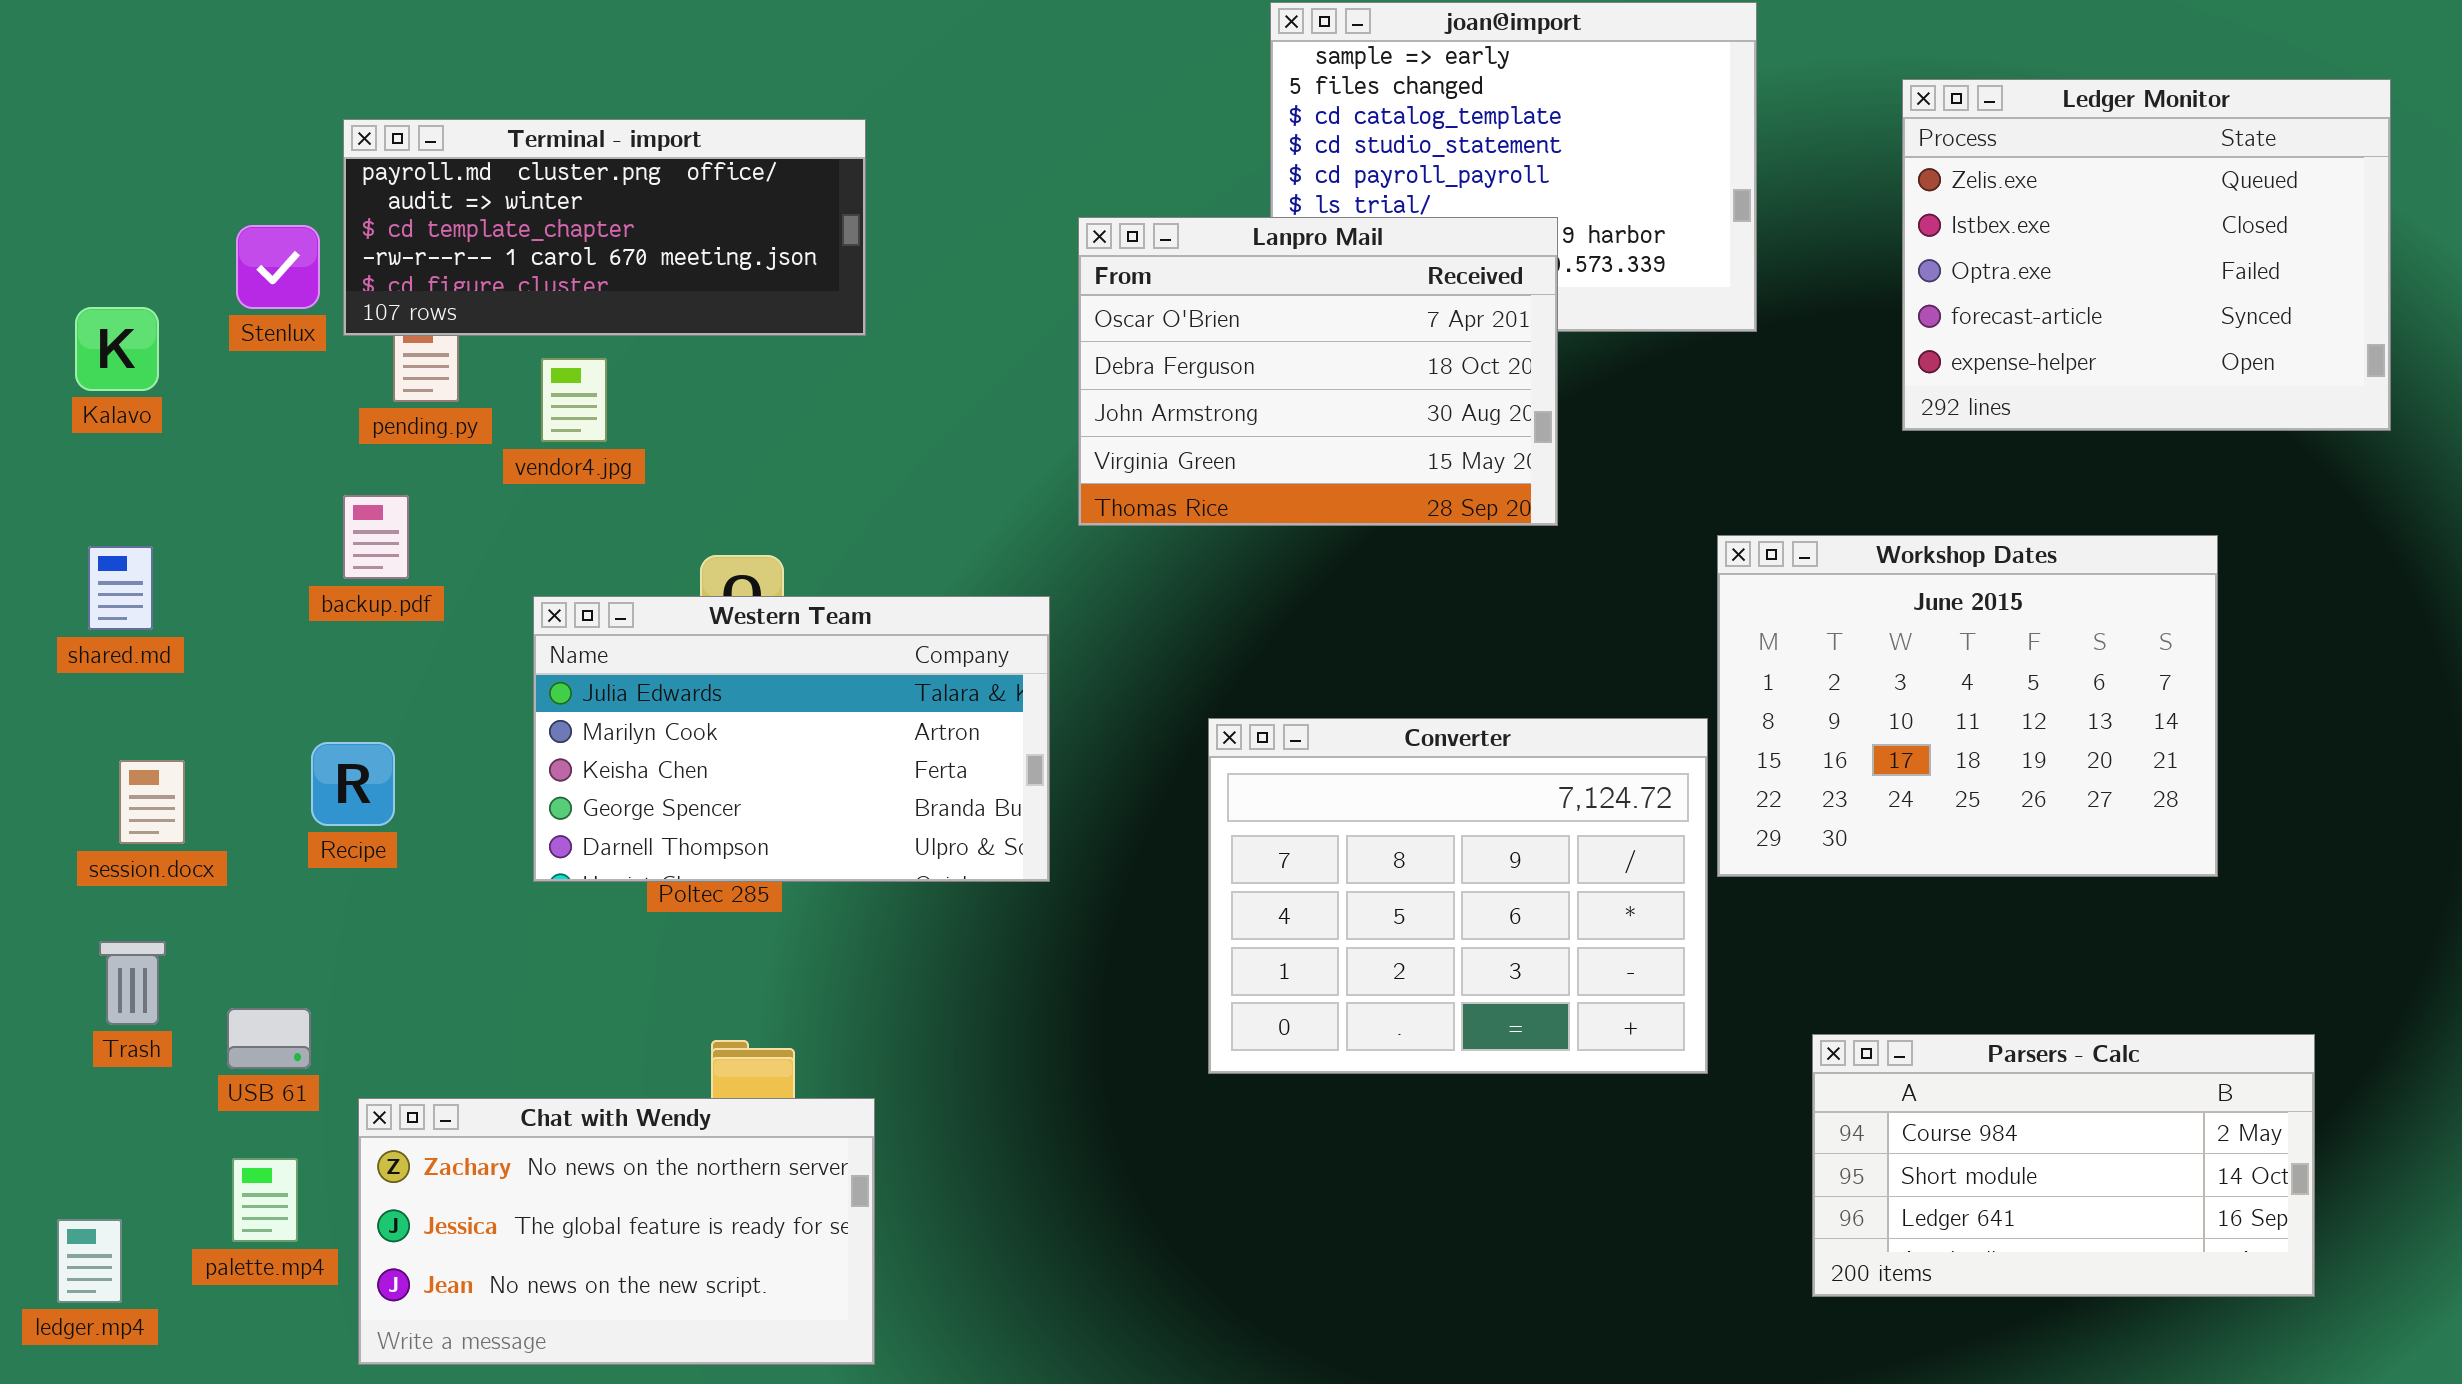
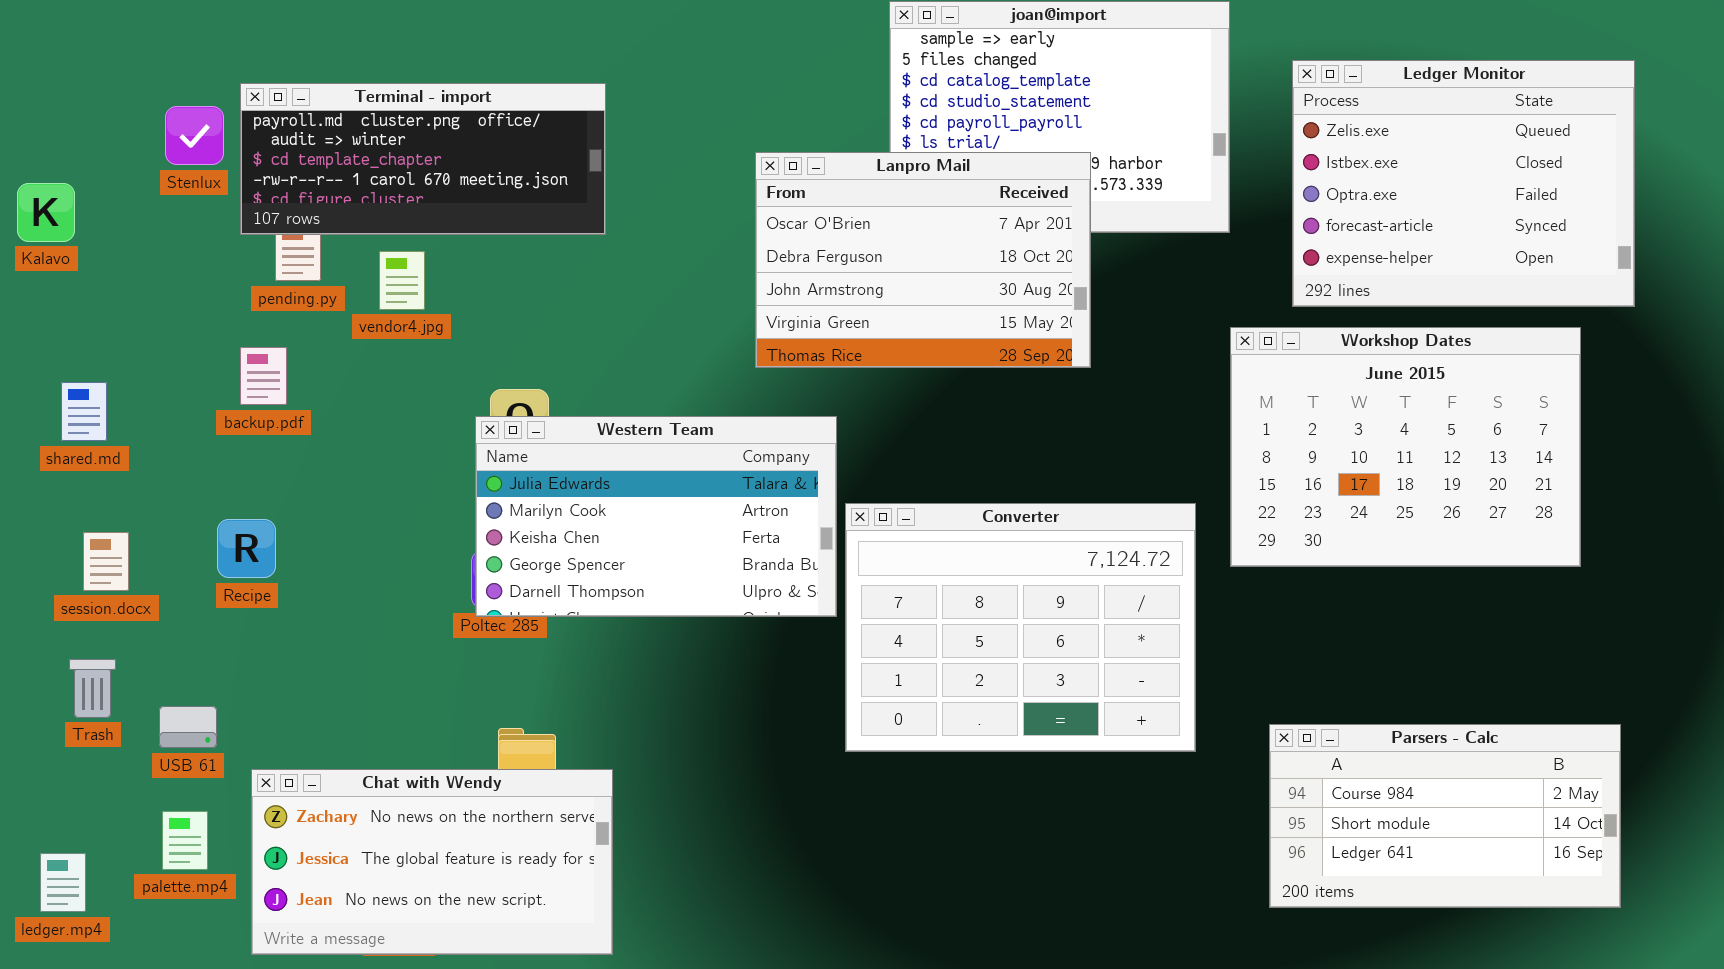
Ledger Monitor: [1902,79,2391,431] -> [1292,60,1635,307], moved
Stenlux: [236,225,320,309] -> [165,106,224,165], moved
Kalavo: [75,307,159,391] -> [17,183,75,242], moved
Workshop Dates: [1717,535,2218,877] -> [1230,327,1581,567], moved
Western Team: [533,596,1050,882] -> [475,416,837,617], moved

